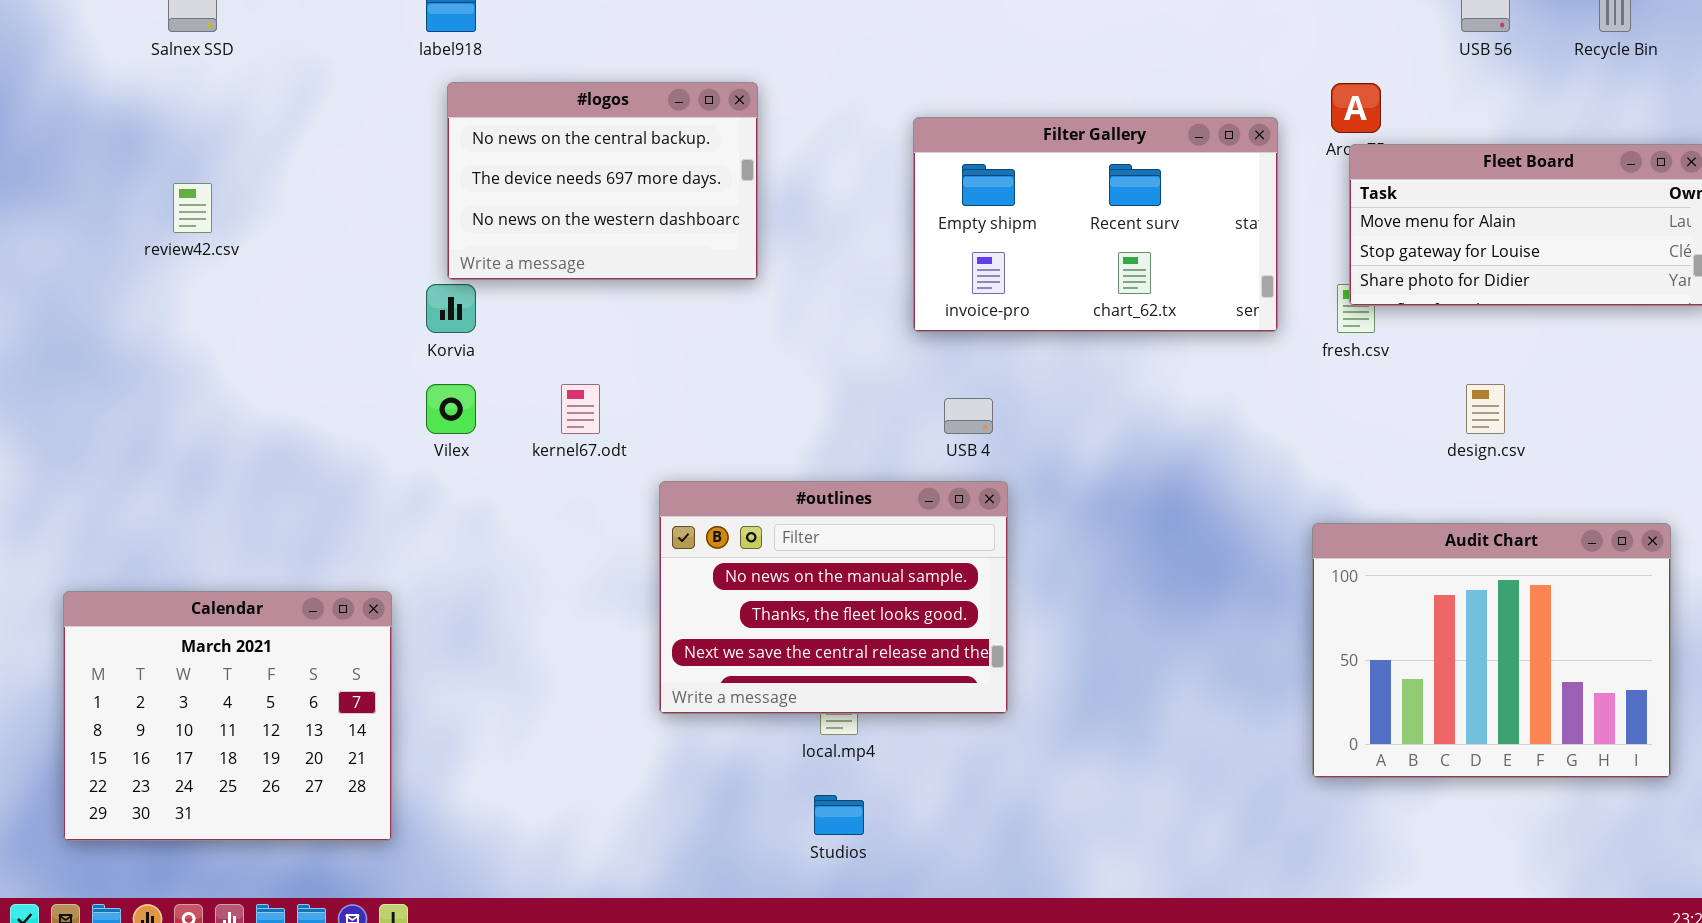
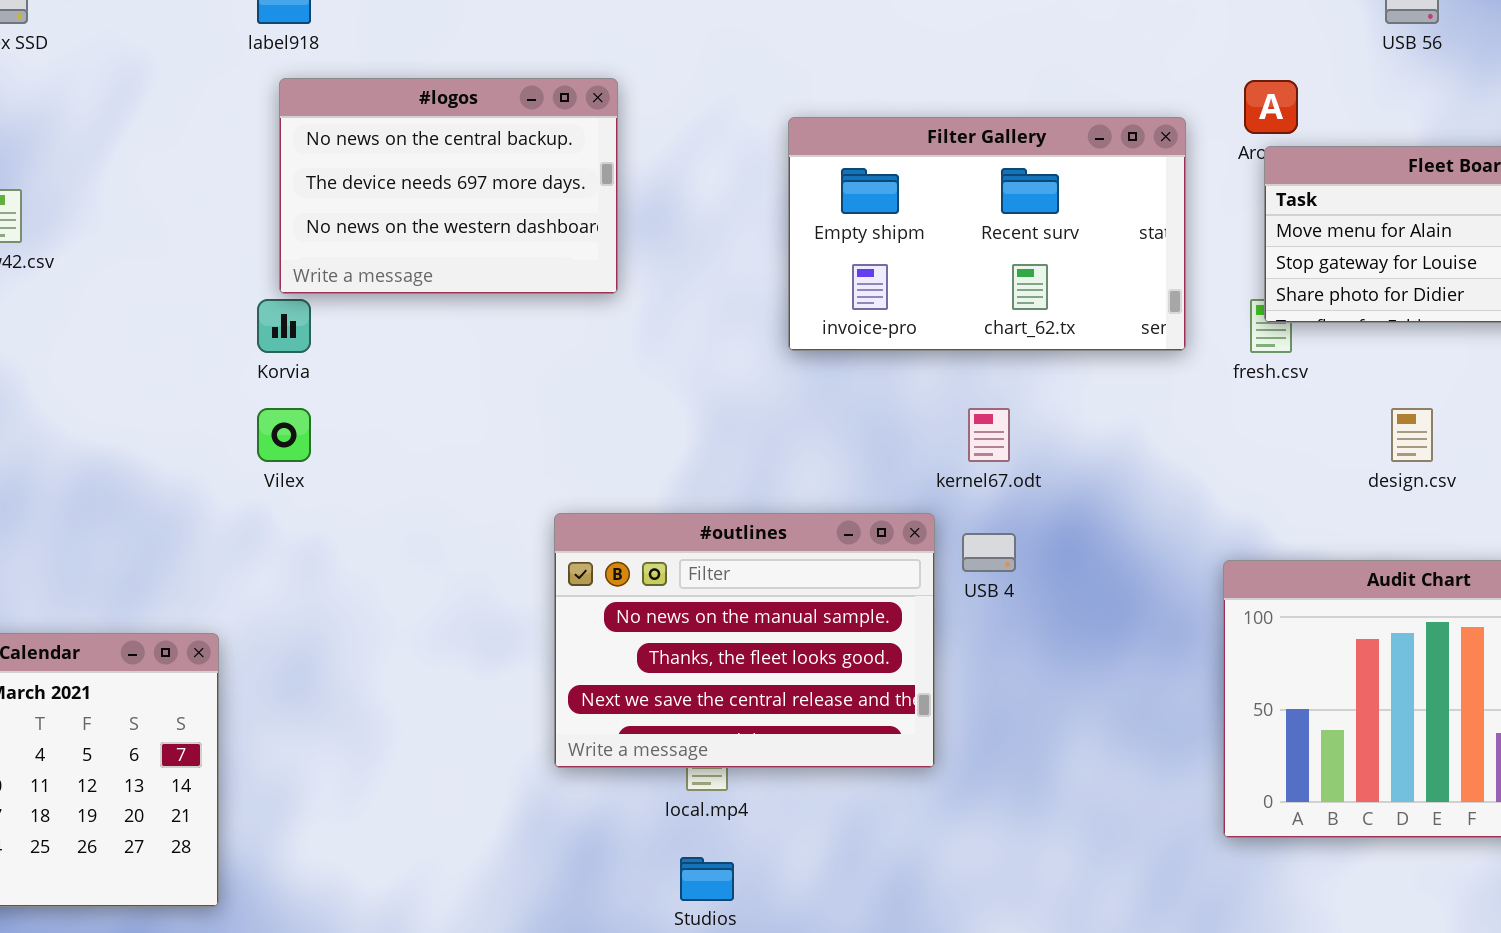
kernel67.odt: [561,384,600,434] -> [968,408,1010,462], moved
USB 4: [944,398,993,434] -> [962,533,1016,572], moved
#outlines: [659,481,1008,714] -> [554,513,935,768], moved

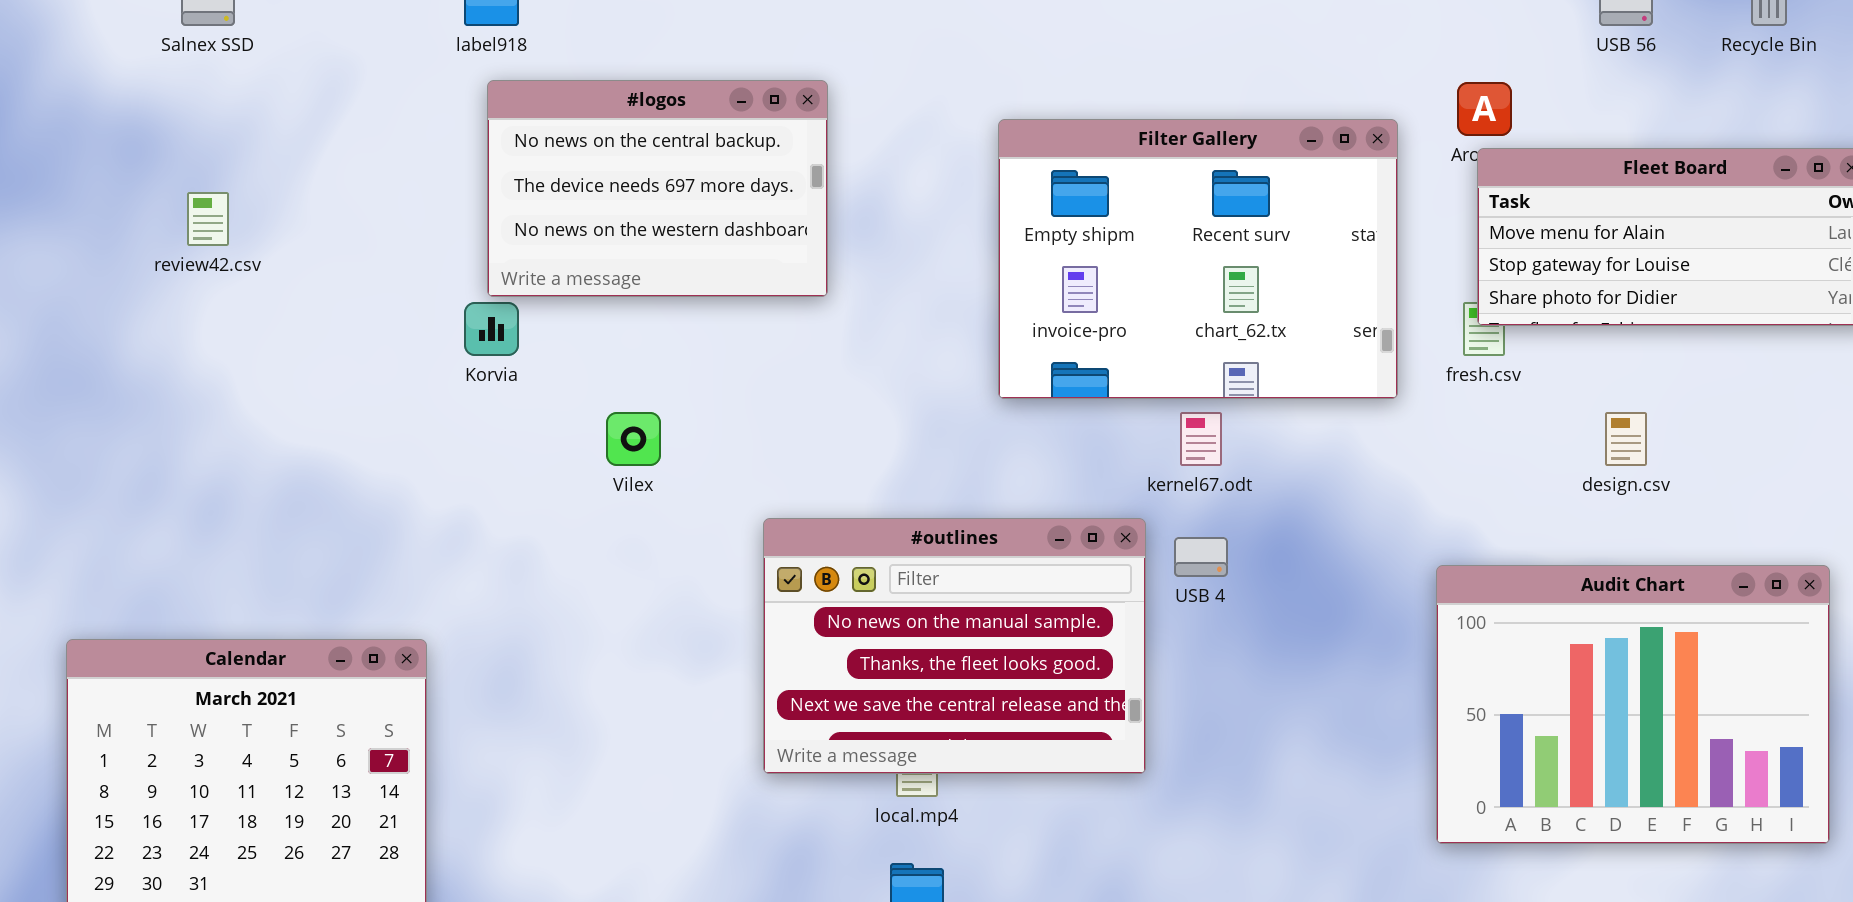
Filter Gallery: [788,117,1186,351] -> [998,119,1398,399], resized
Vilex: [257,408,311,462] -> [606,412,661,466], moved

